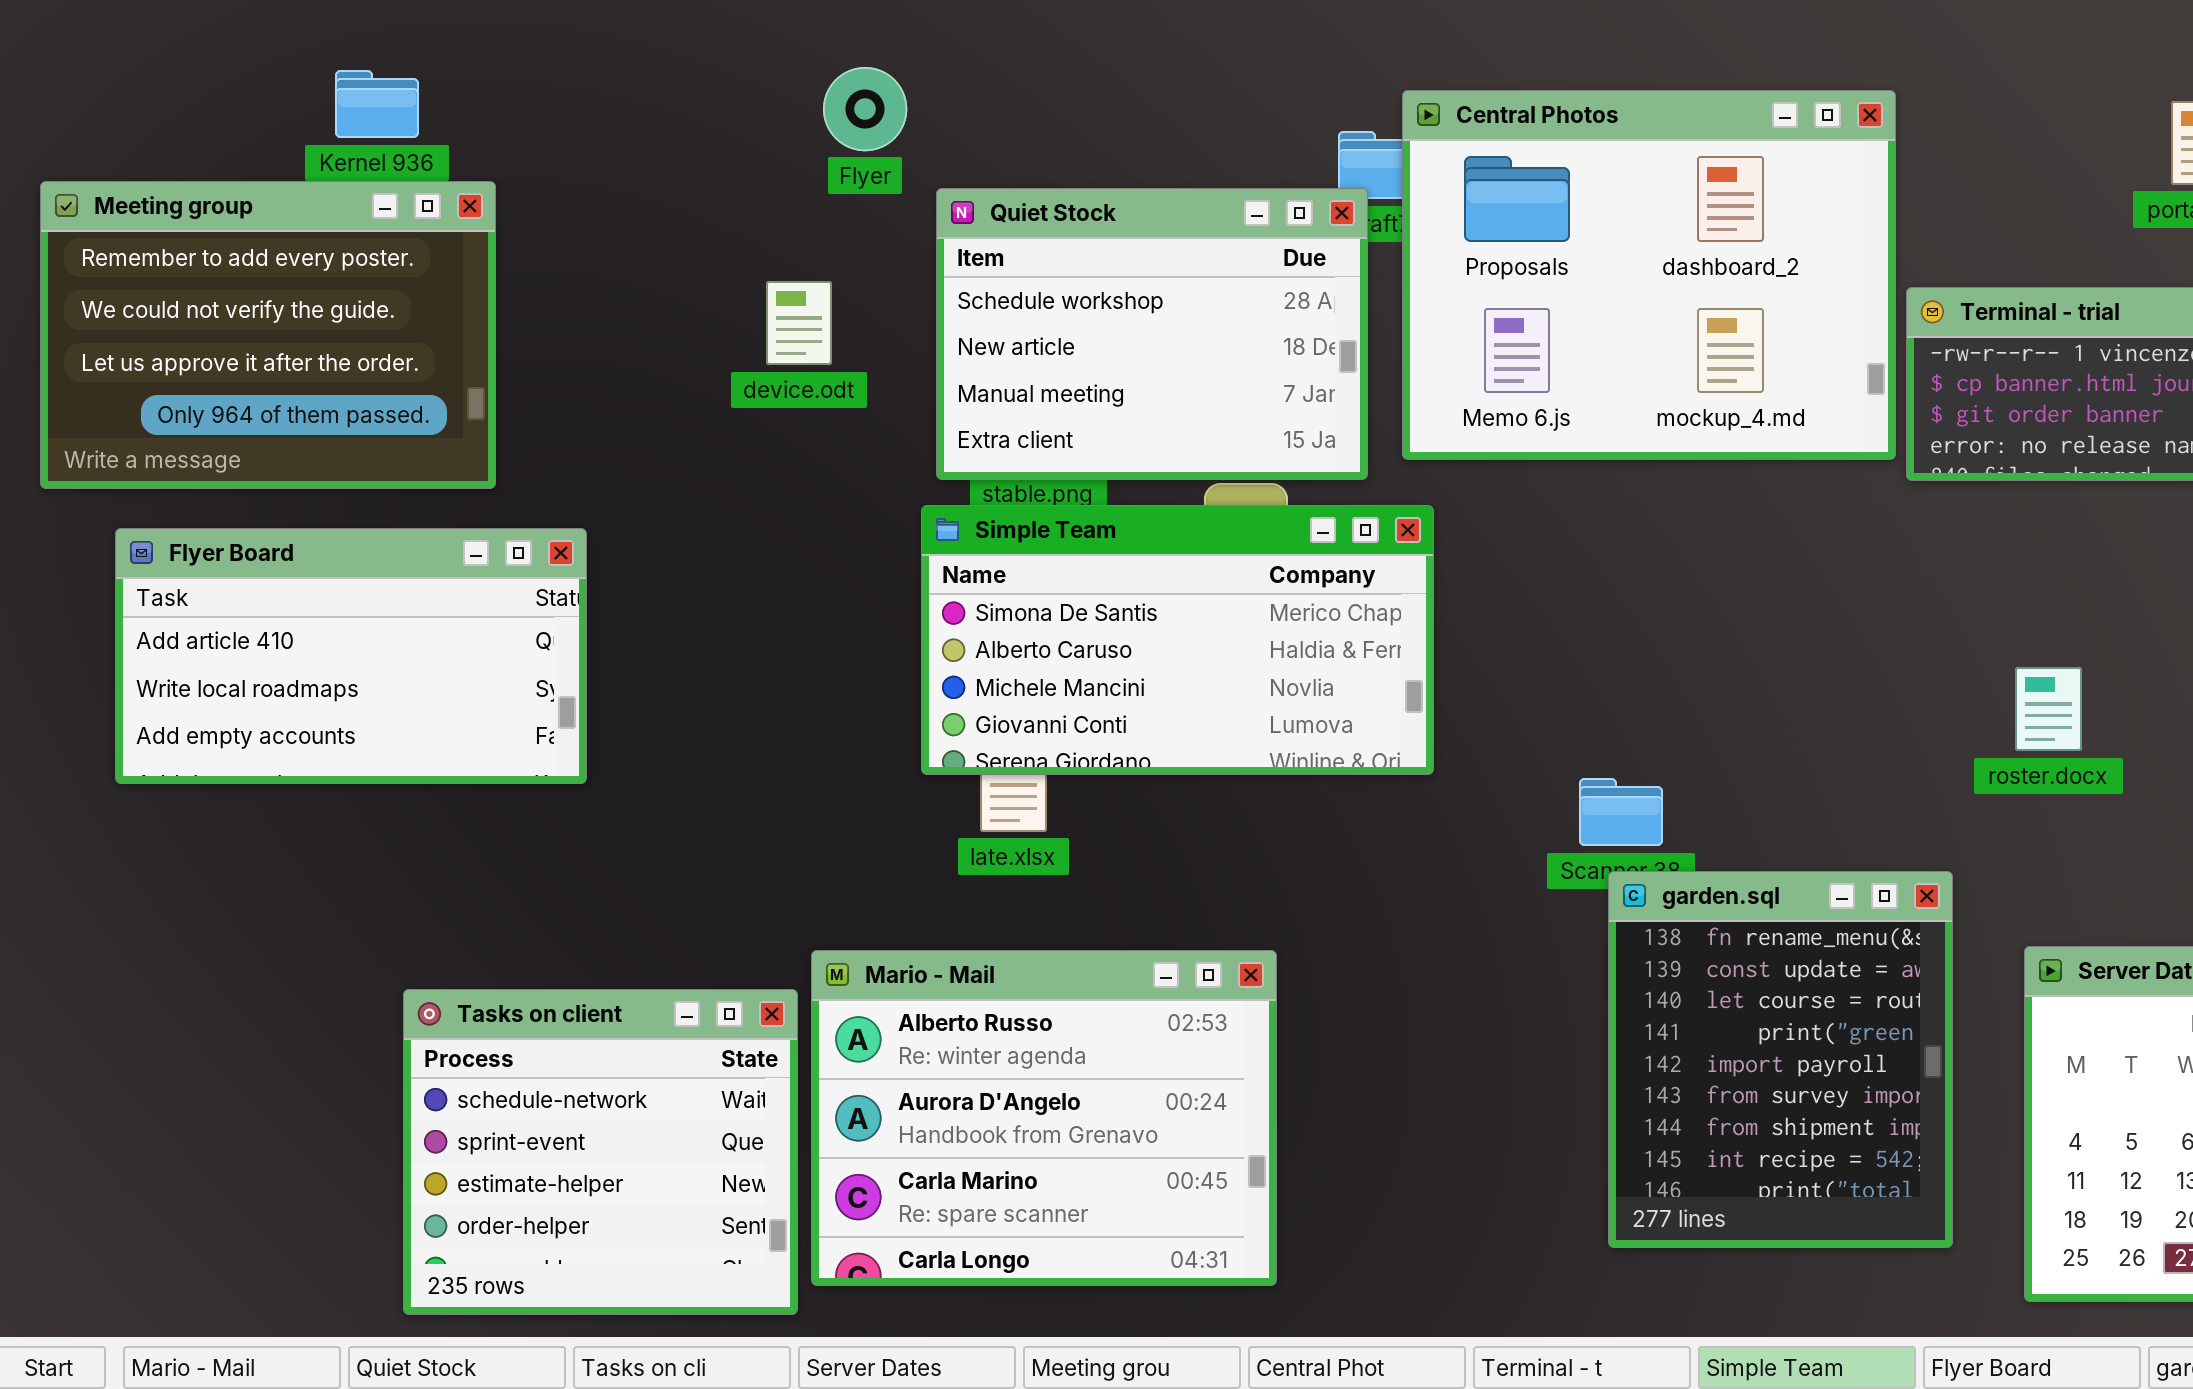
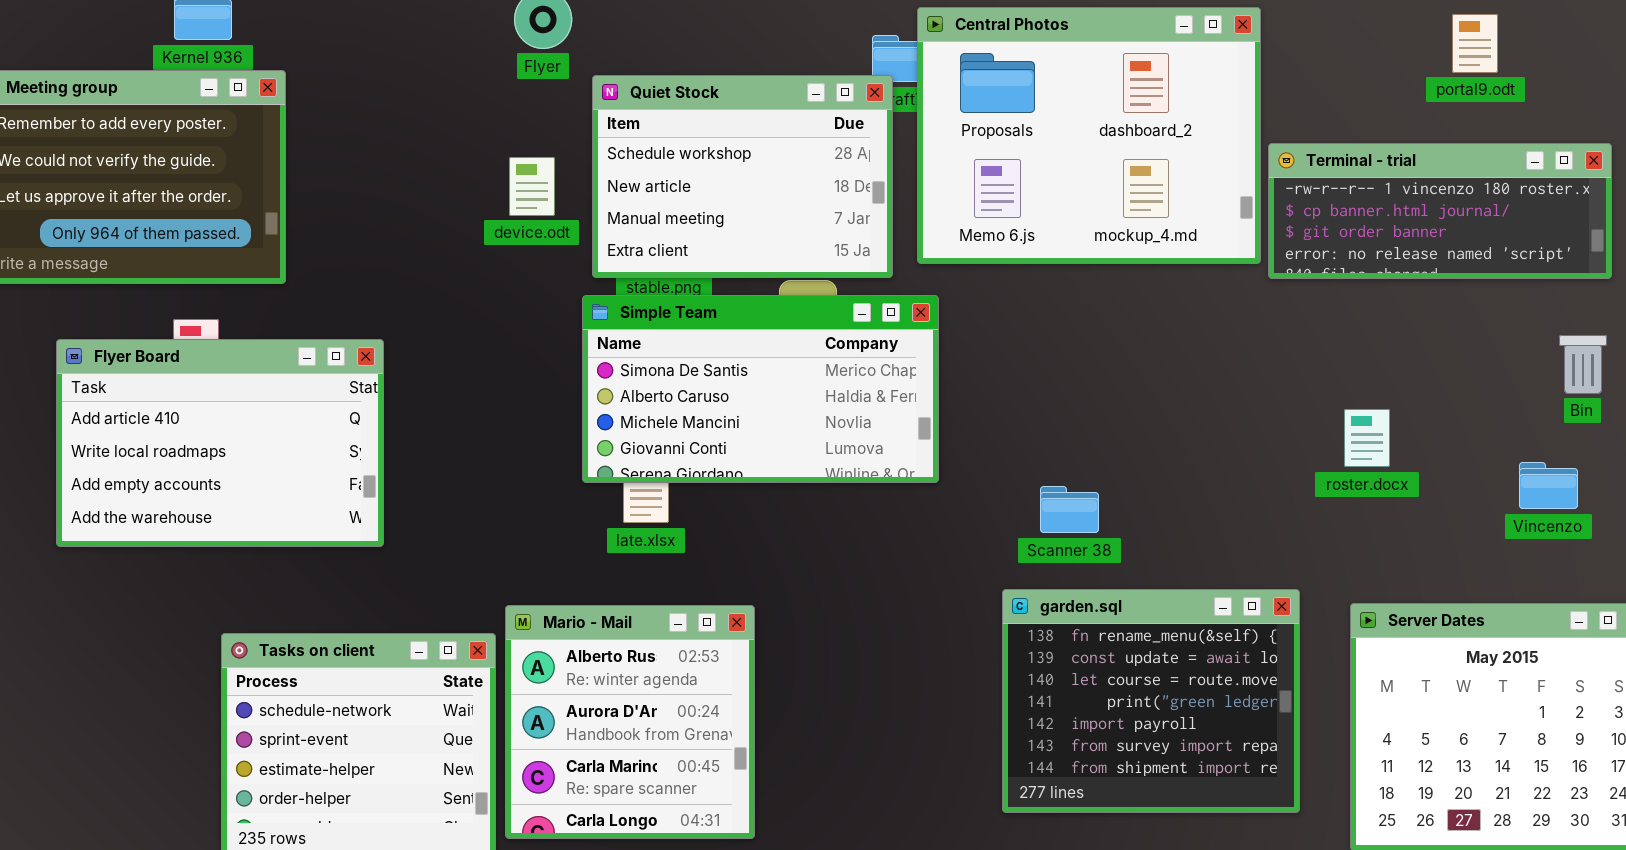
device.odt: [766,281,832,365] -> [509,157,555,216], moved
Flyer Board: [115,528,587,784] -> [56,339,384,547], moved, resized
garden.sql: [1608,871,1953,1248] -> [1002,589,1300,813], resized
Mario - Mail: [811,950,1277,1286] -> [505,605,755,839], resized

